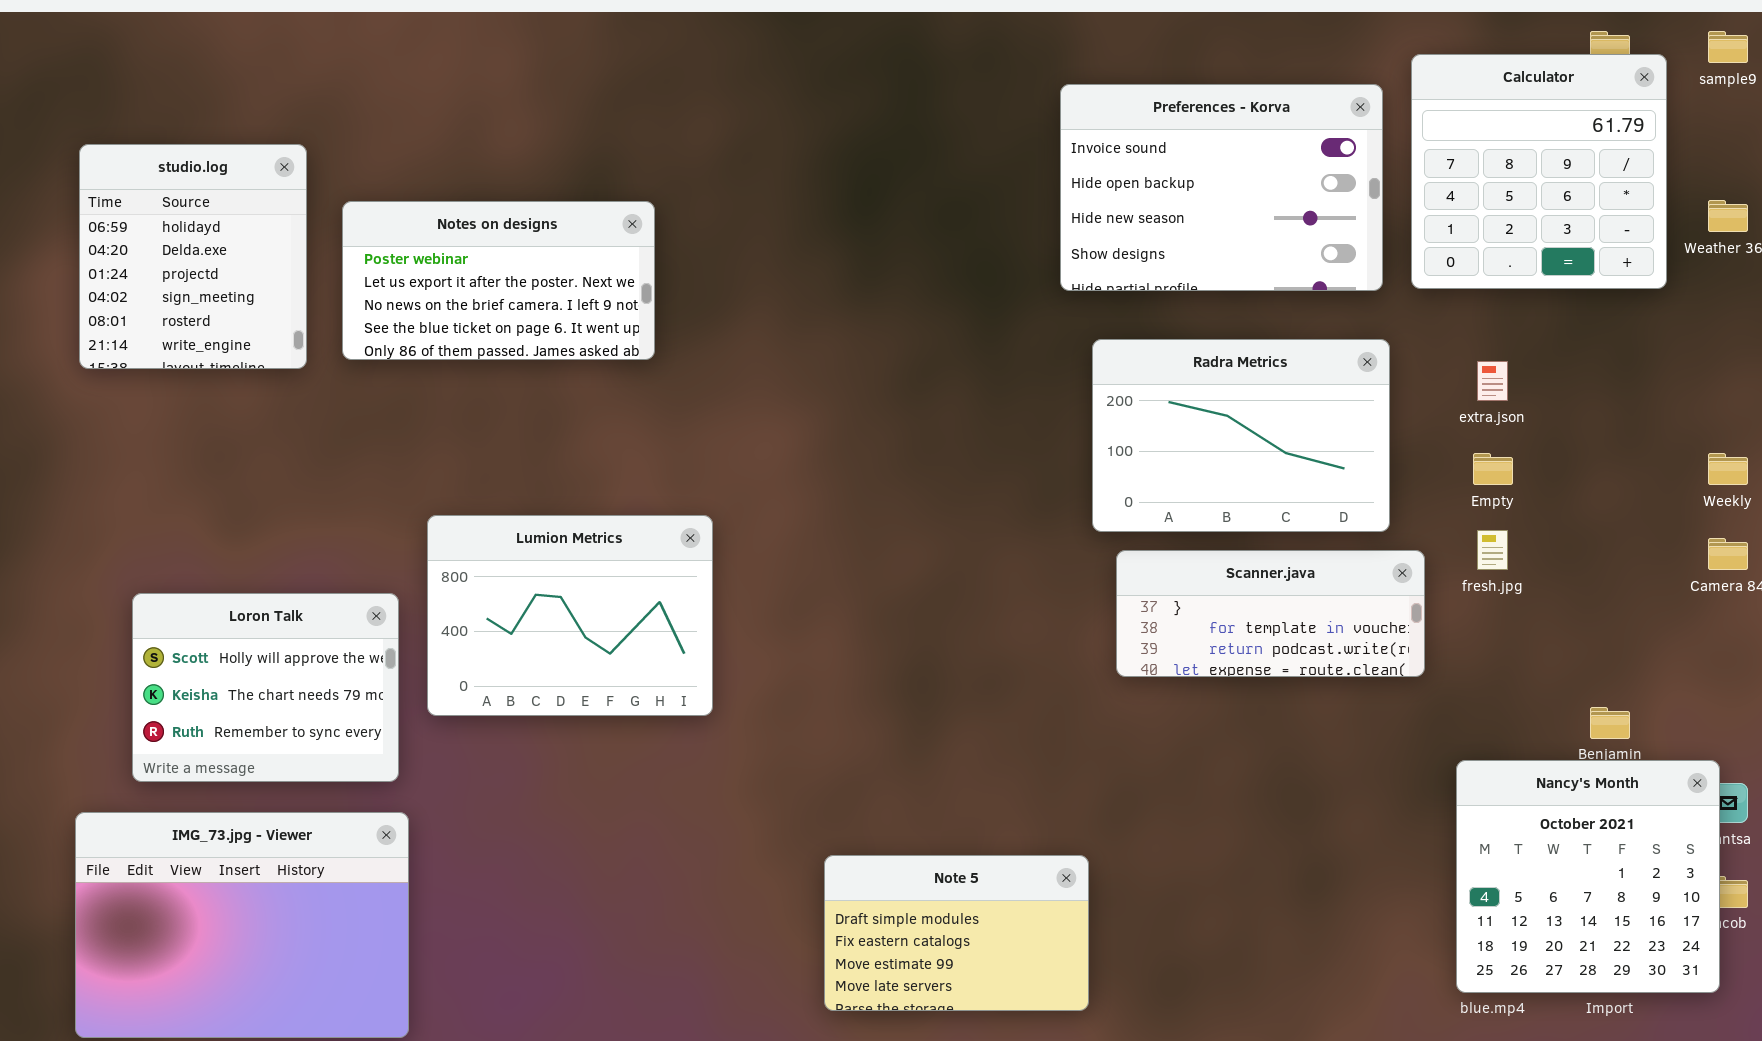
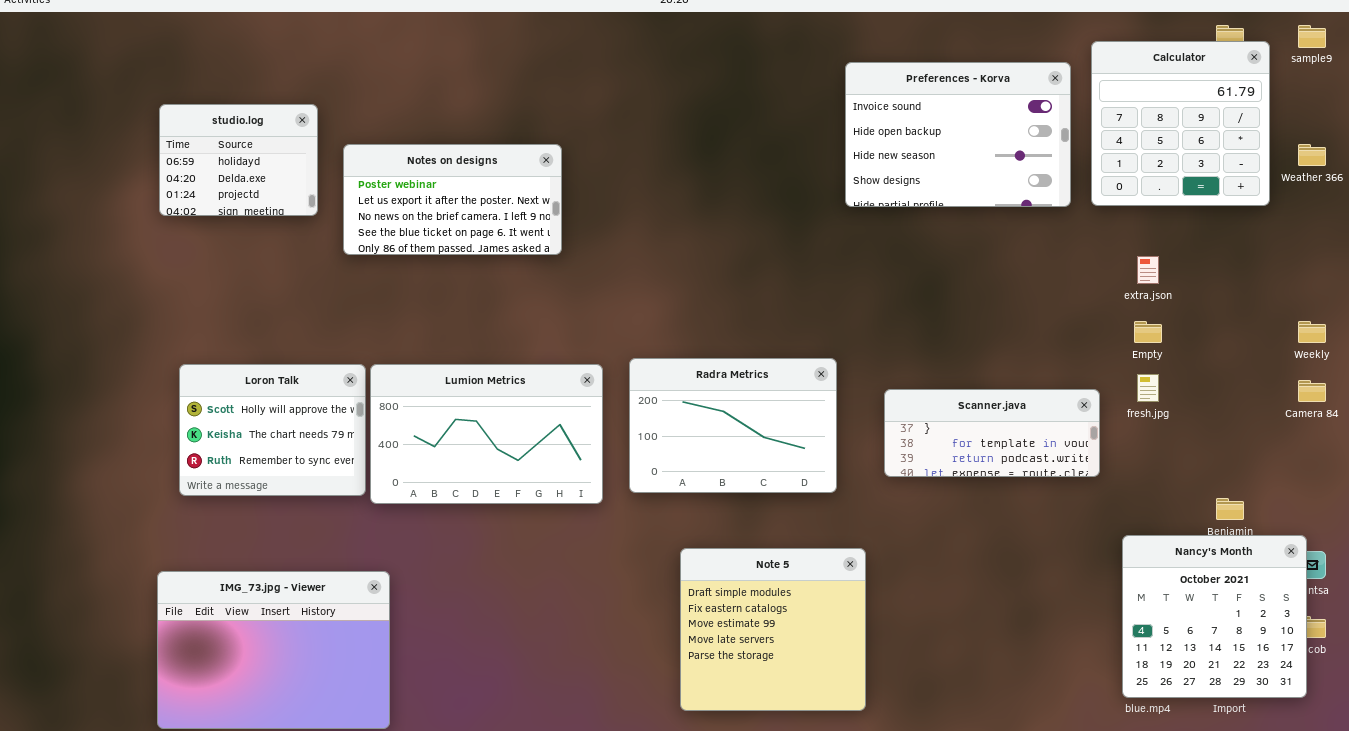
studio.log: [79,144,307,369] -> [159,104,318,216], resized
Radra Metrics: [1092,339,1390,532] -> [629,358,837,493], moved
Lumion Metrics: [427,515,713,716] -> [370,364,603,504], resized
Loron Talk: [132,593,399,782] -> [179,364,366,496], moved
Note 5: [824,855,1089,1011] -> [680,548,866,711], resized

